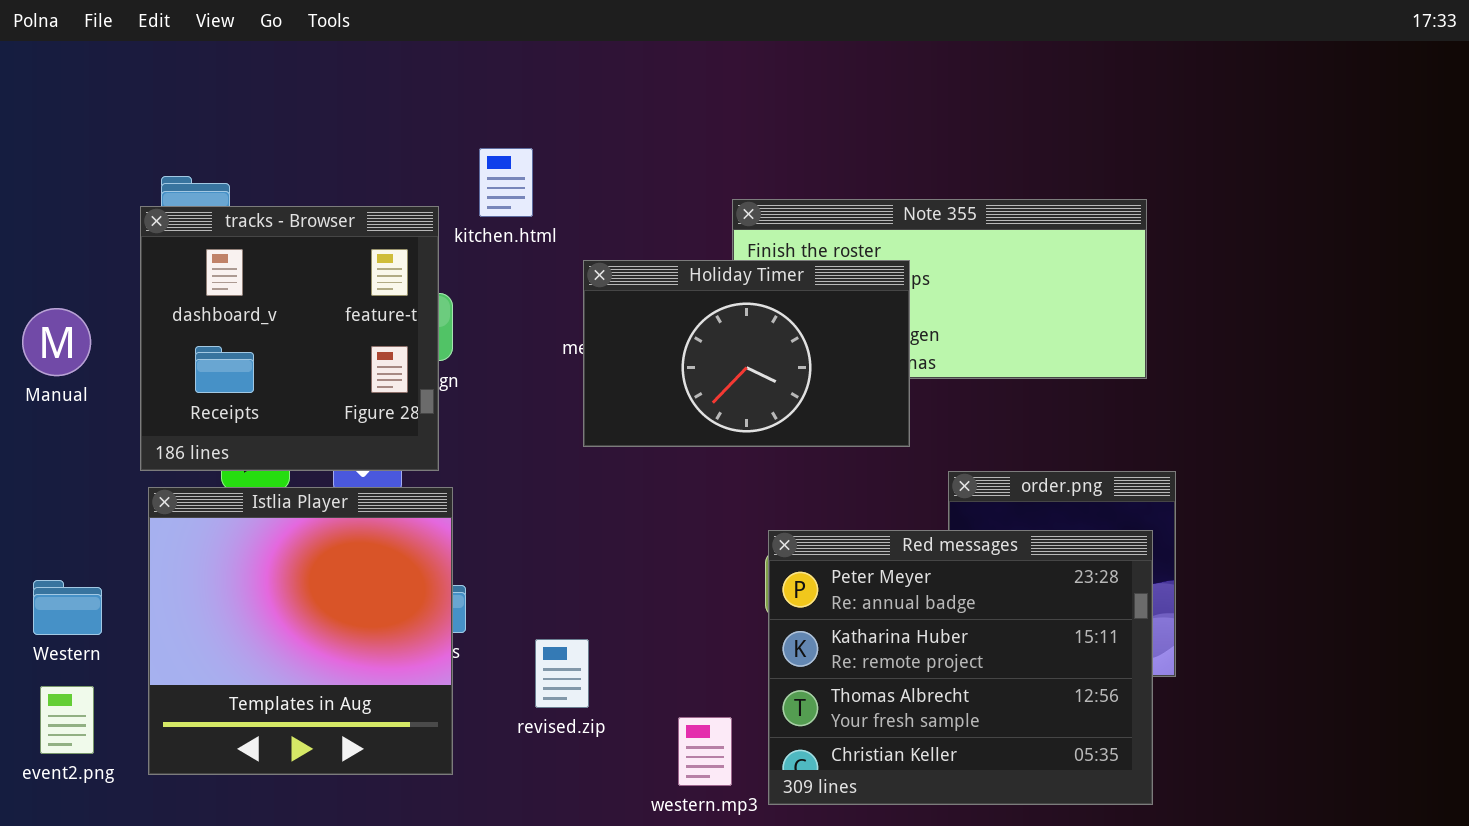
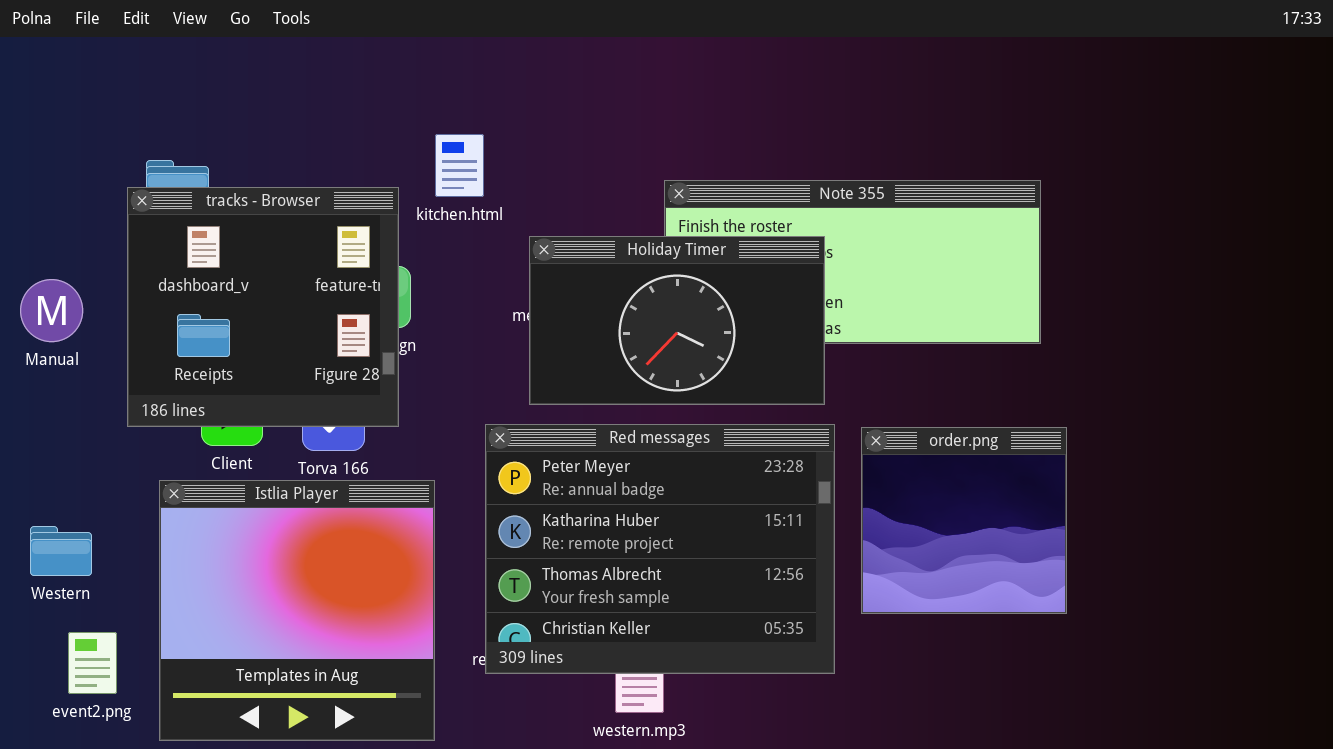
Istlia Player: [148,487,453,775] -> [159,480,435,741], moved
Red messages: [768,530,1153,805] -> [485,424,835,674], moved
event2.png: [40,686,94,754] -> [68,632,117,694], moved

